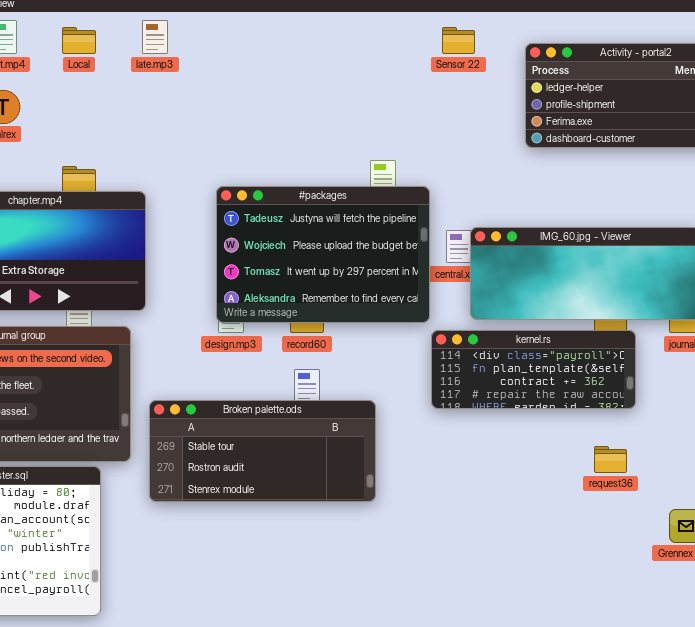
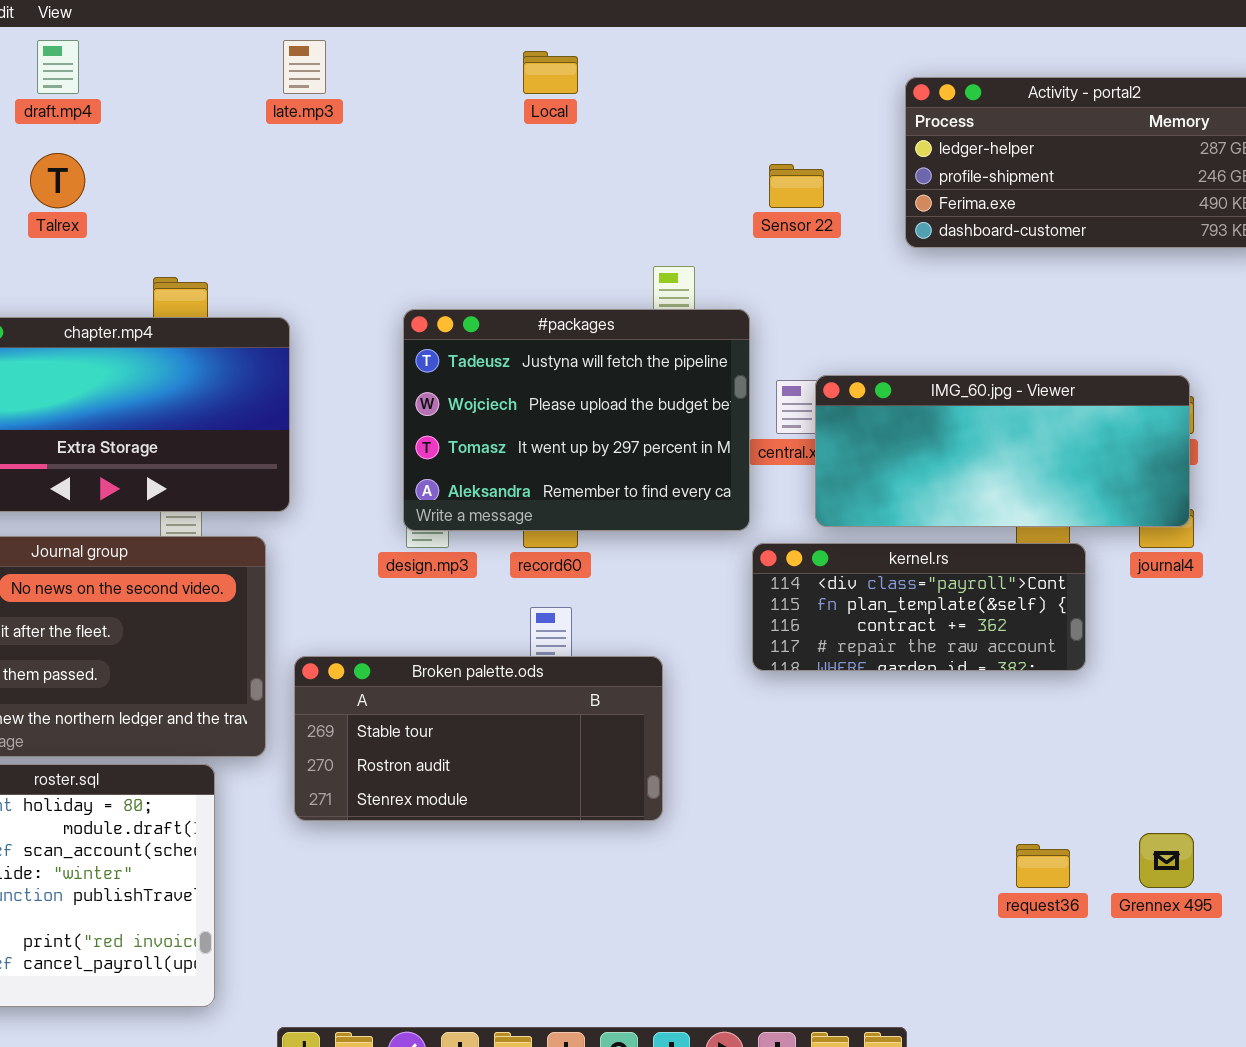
Local: [62,27,96,54] -> [523,51,578,94], moved
Sensor 22: [442,27,475,54] -> [769,164,824,208], moved
request36: [594,446,627,473] -> [1016,844,1070,888], moved

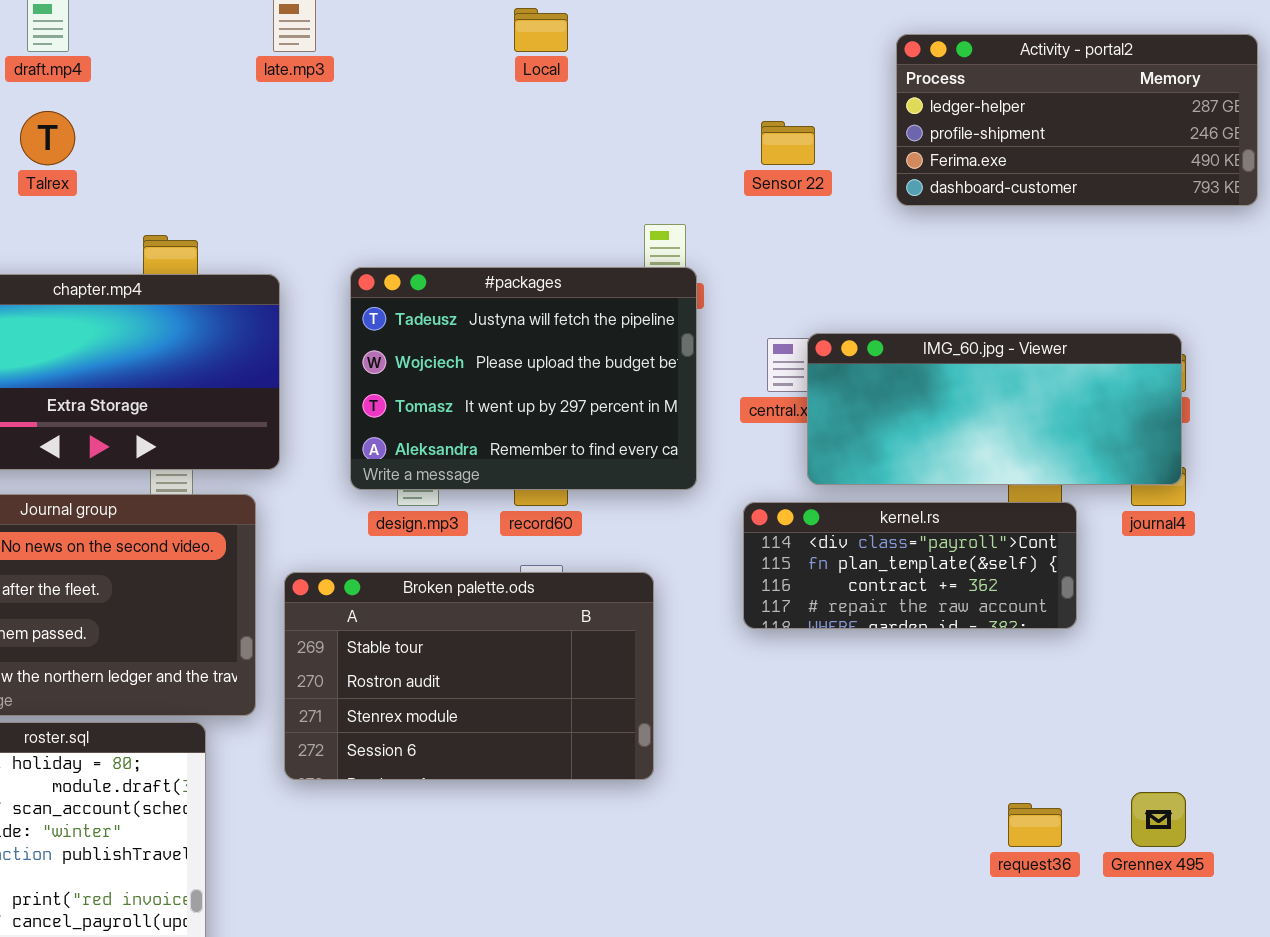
#packages: [403,309,750,531] -> [350,267,697,490], moved
Broken palette.ods: [294,656,663,821] -> [284,572,654,780], resized

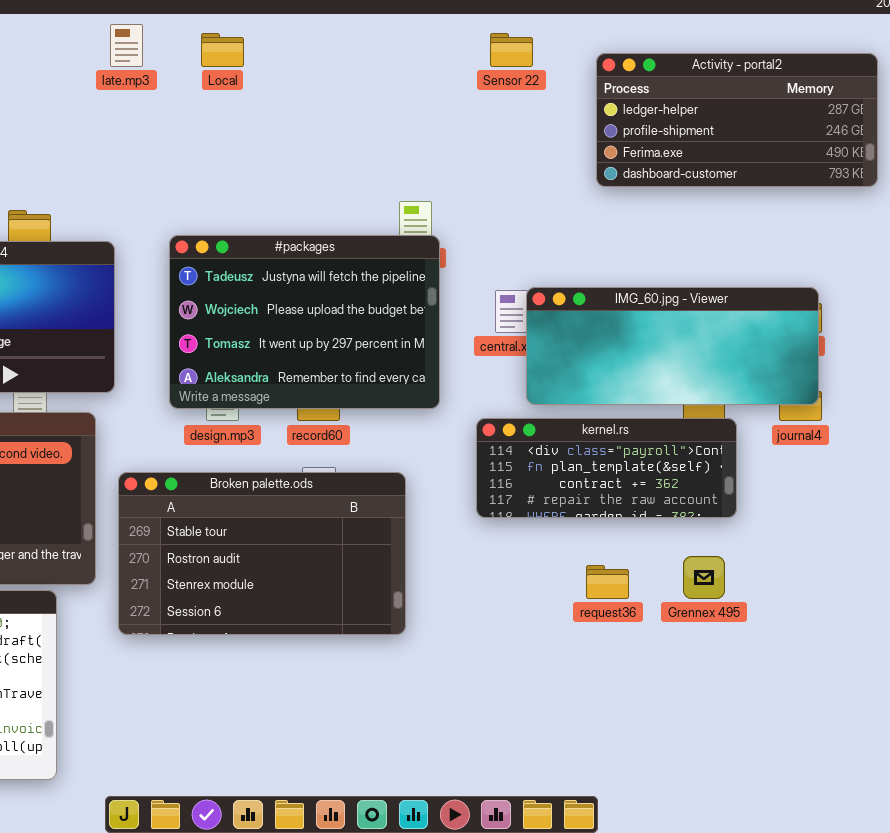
Local: [514,8,568,52] -> [201,33,244,67], moved
Sensor 22: [761,121,815,165] -> [490,33,533,67], moved
Grennex 495: [1131,792,1186,847] -> [683,556,725,599], moved
request36: [1008,803,1062,847] -> [586,565,629,599], moved

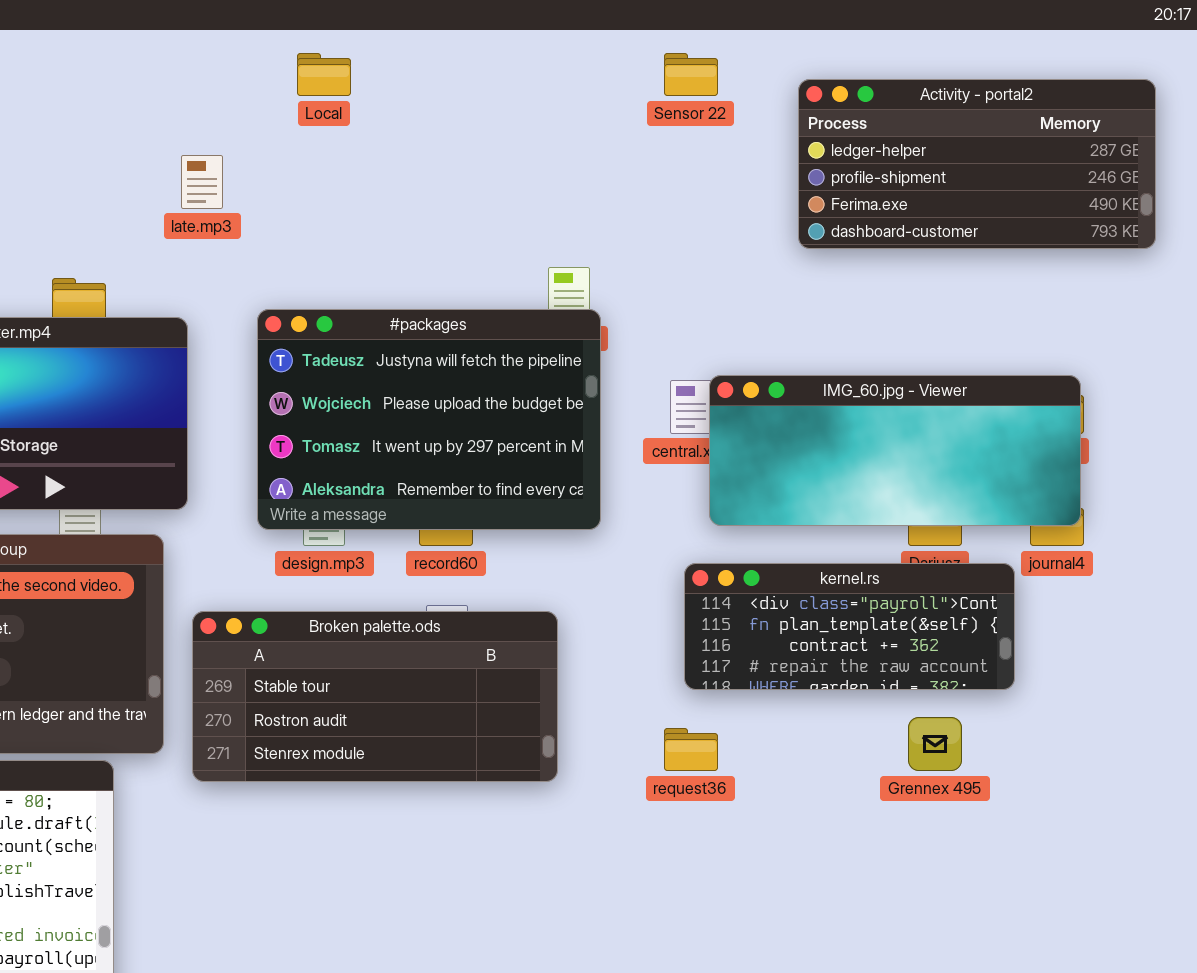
late.mp3: [110,24,143,67] -> [181,155,223,209], moved
kernel.rs: [476,418,737,518] -> [684,563,1015,690], moved
Broken palette.ods: [118,472,406,635] -> [192,611,558,782], resized
request36: [586,565,629,599] -> [664,728,718,771], moved

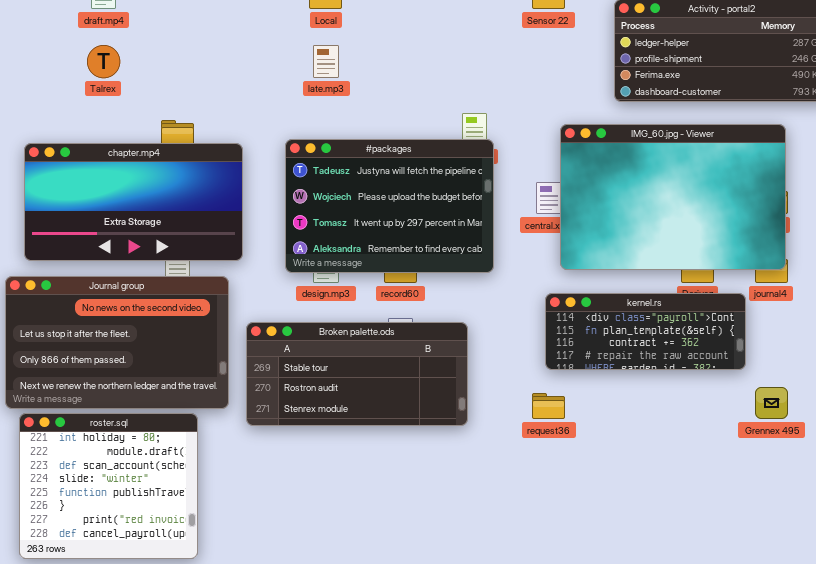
late.mp3: [181,155,223,209] -> [313,45,339,78], moved
IMG_60.jpg - Viewer: [709,375,1081,526] -> [560,124,786,270], resized
Grennex 495: [908,717,962,771] -> [755,387,788,419], moved

